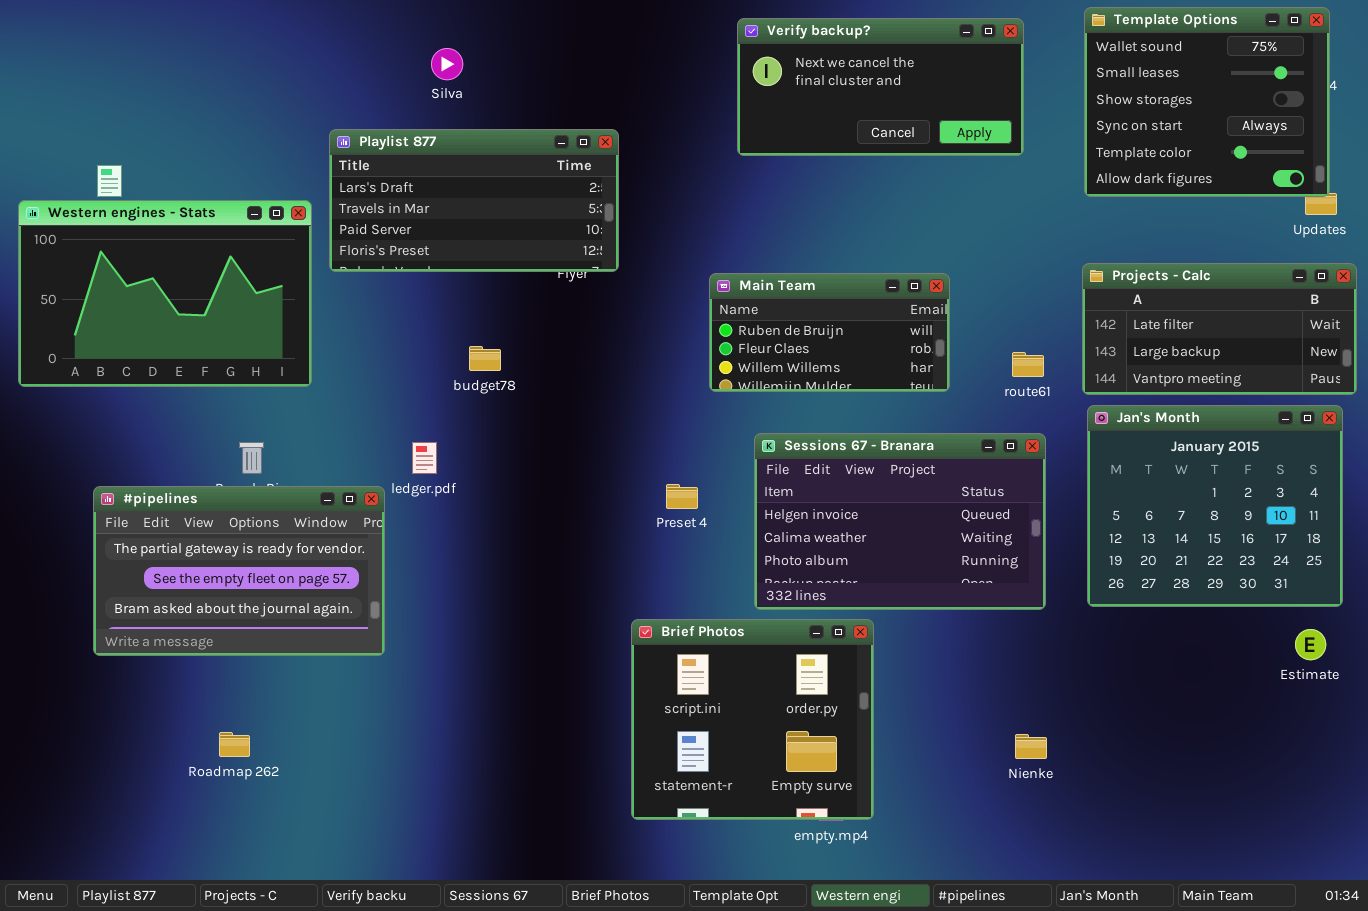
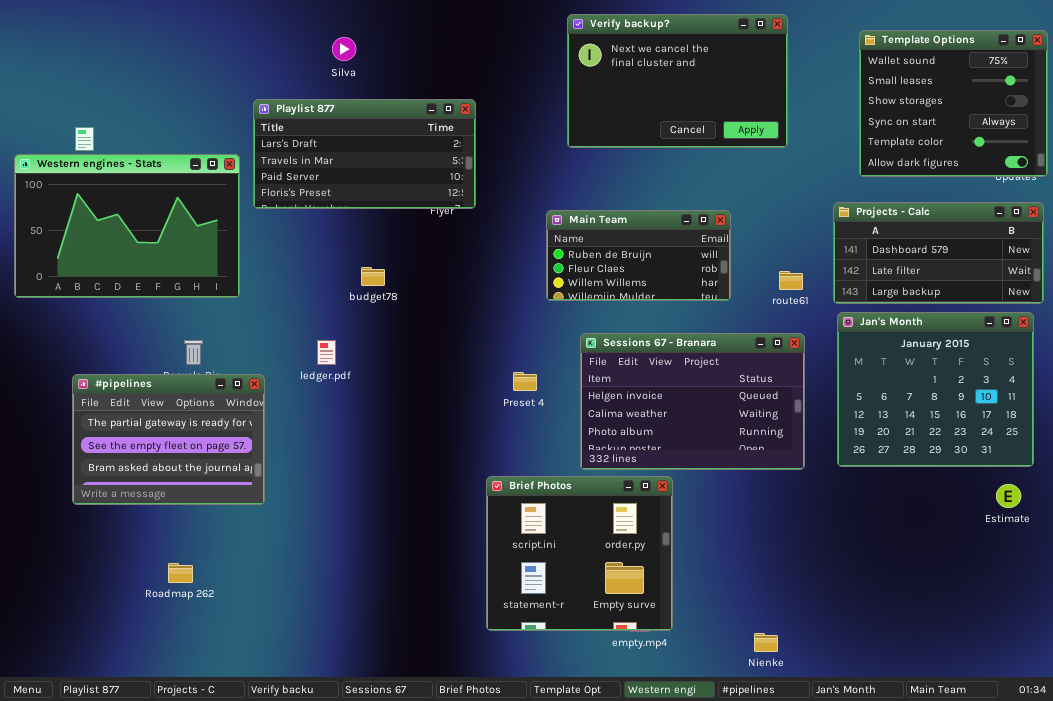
Template Options: [1084,7,1330,197] -> [859,30,1048,177], moved
Verify backup?: [737,18,1024,156] -> [567,14,788,148], resized
Projects - Calc: [1082,263,1357,395] -> [833,202,1044,304], scrolled up 1 row
#pipelines: [93,486,385,656] -> [72,374,265,505], resized
Nienke: [1015,734,1047,759] -> [754,633,778,652], moved

